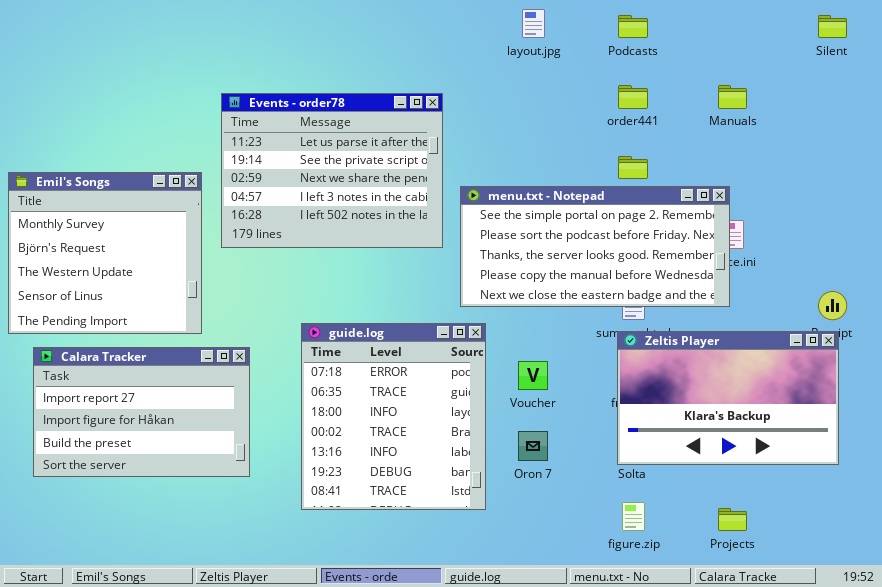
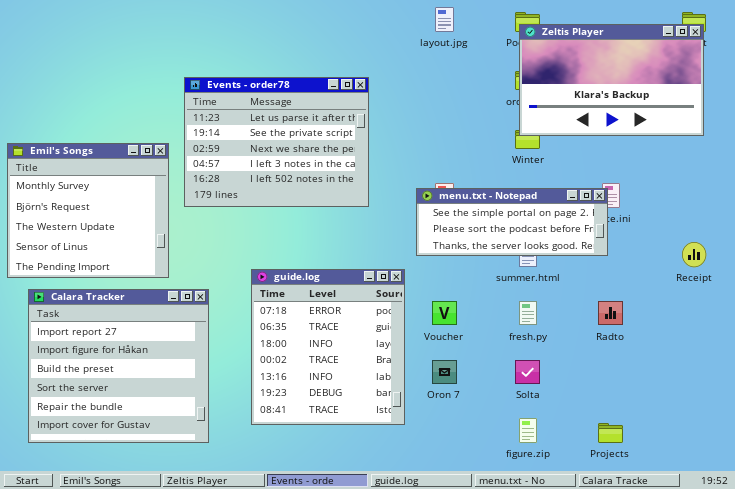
menu.txt - Notepad: [460,186,730,307] -> [416,188,608,256], resized
Zeltis Player: [617,331,839,465] -> [519,24,704,136], moved
Calara Tracker: [33,347,250,477] -> [28,289,209,443], resized

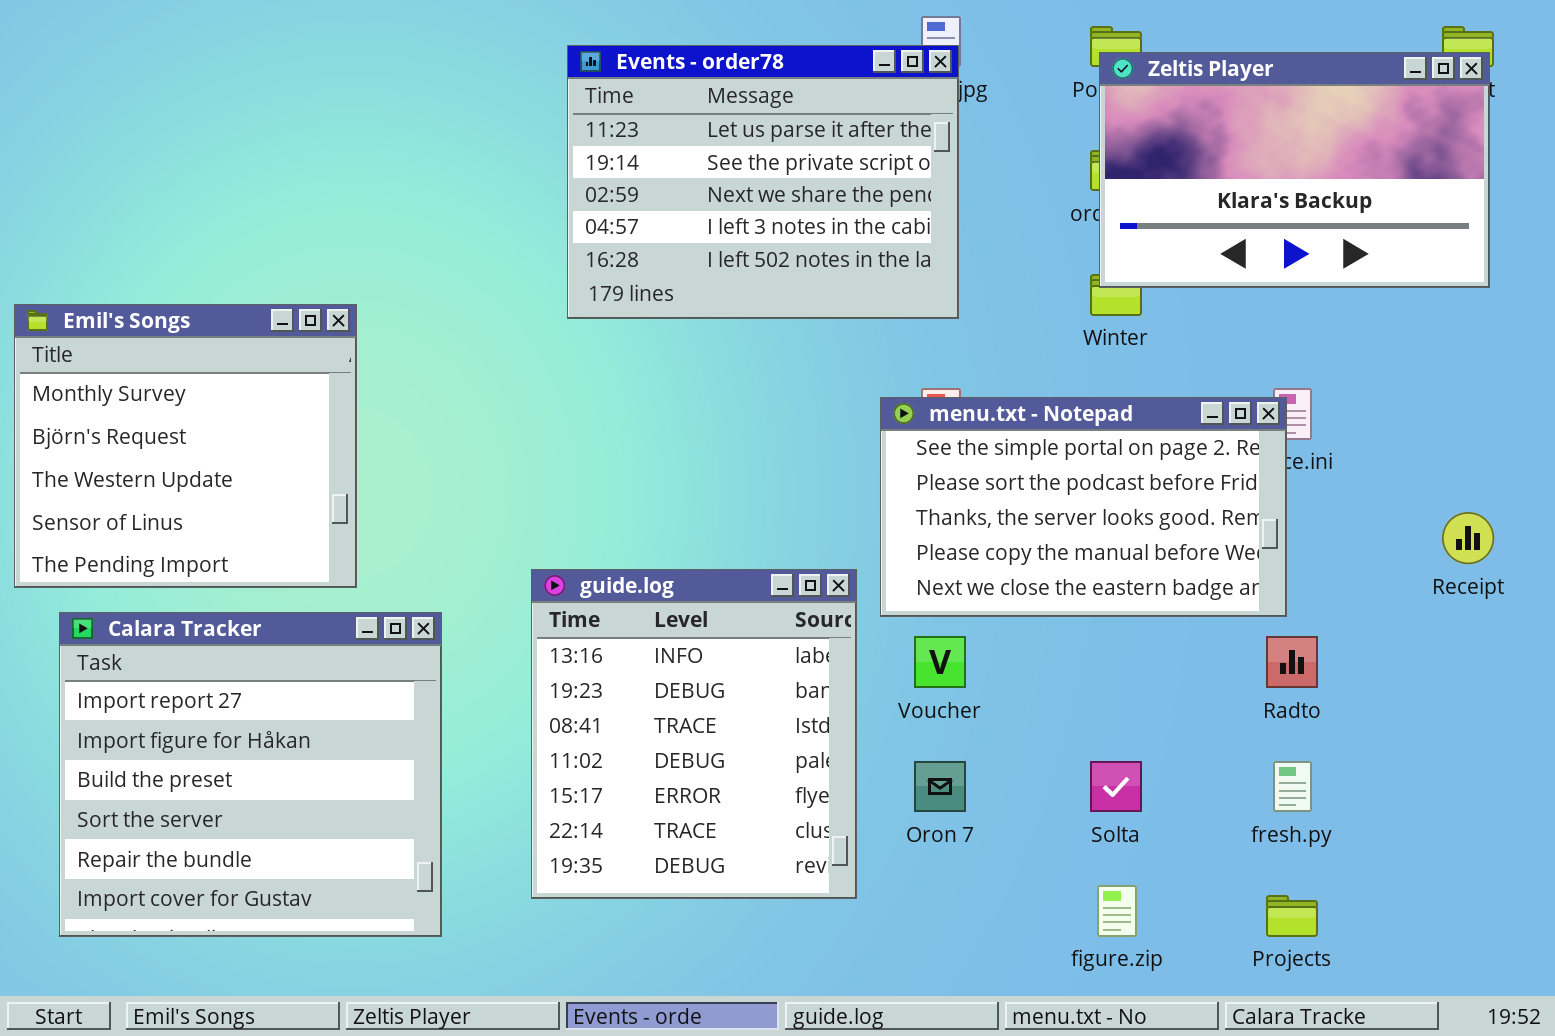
Events - order78: [184,77,369,207] -> [567,45,959,319], moved
menu.txt - Notepad: [416,188,608,256] -> [880,397,1287,617], resized
guide.log: [251,269,405,425] -> [531,569,857,899], scrolled down 4 rows
fresh.py: [519,301,537,325] -> [1273,761,1312,812], moved

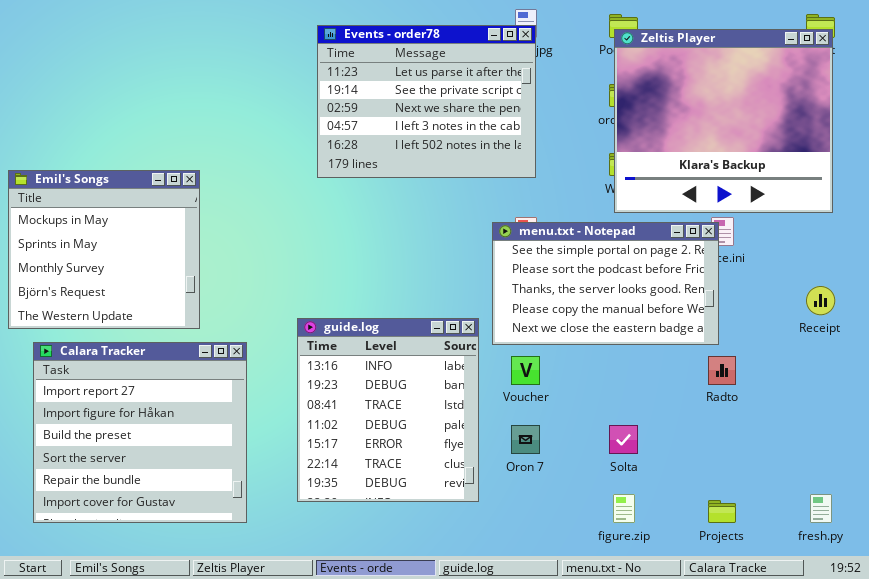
Zeltis Player: [1099,52,1490,288] -> [614,29,833,213], resized
Emil's Songs: [14,304,357,588] -> [8,170,200,329], scrolled up 2 rows
fresh.py: [1273,761,1312,812] -> [810,494,832,523], moved

